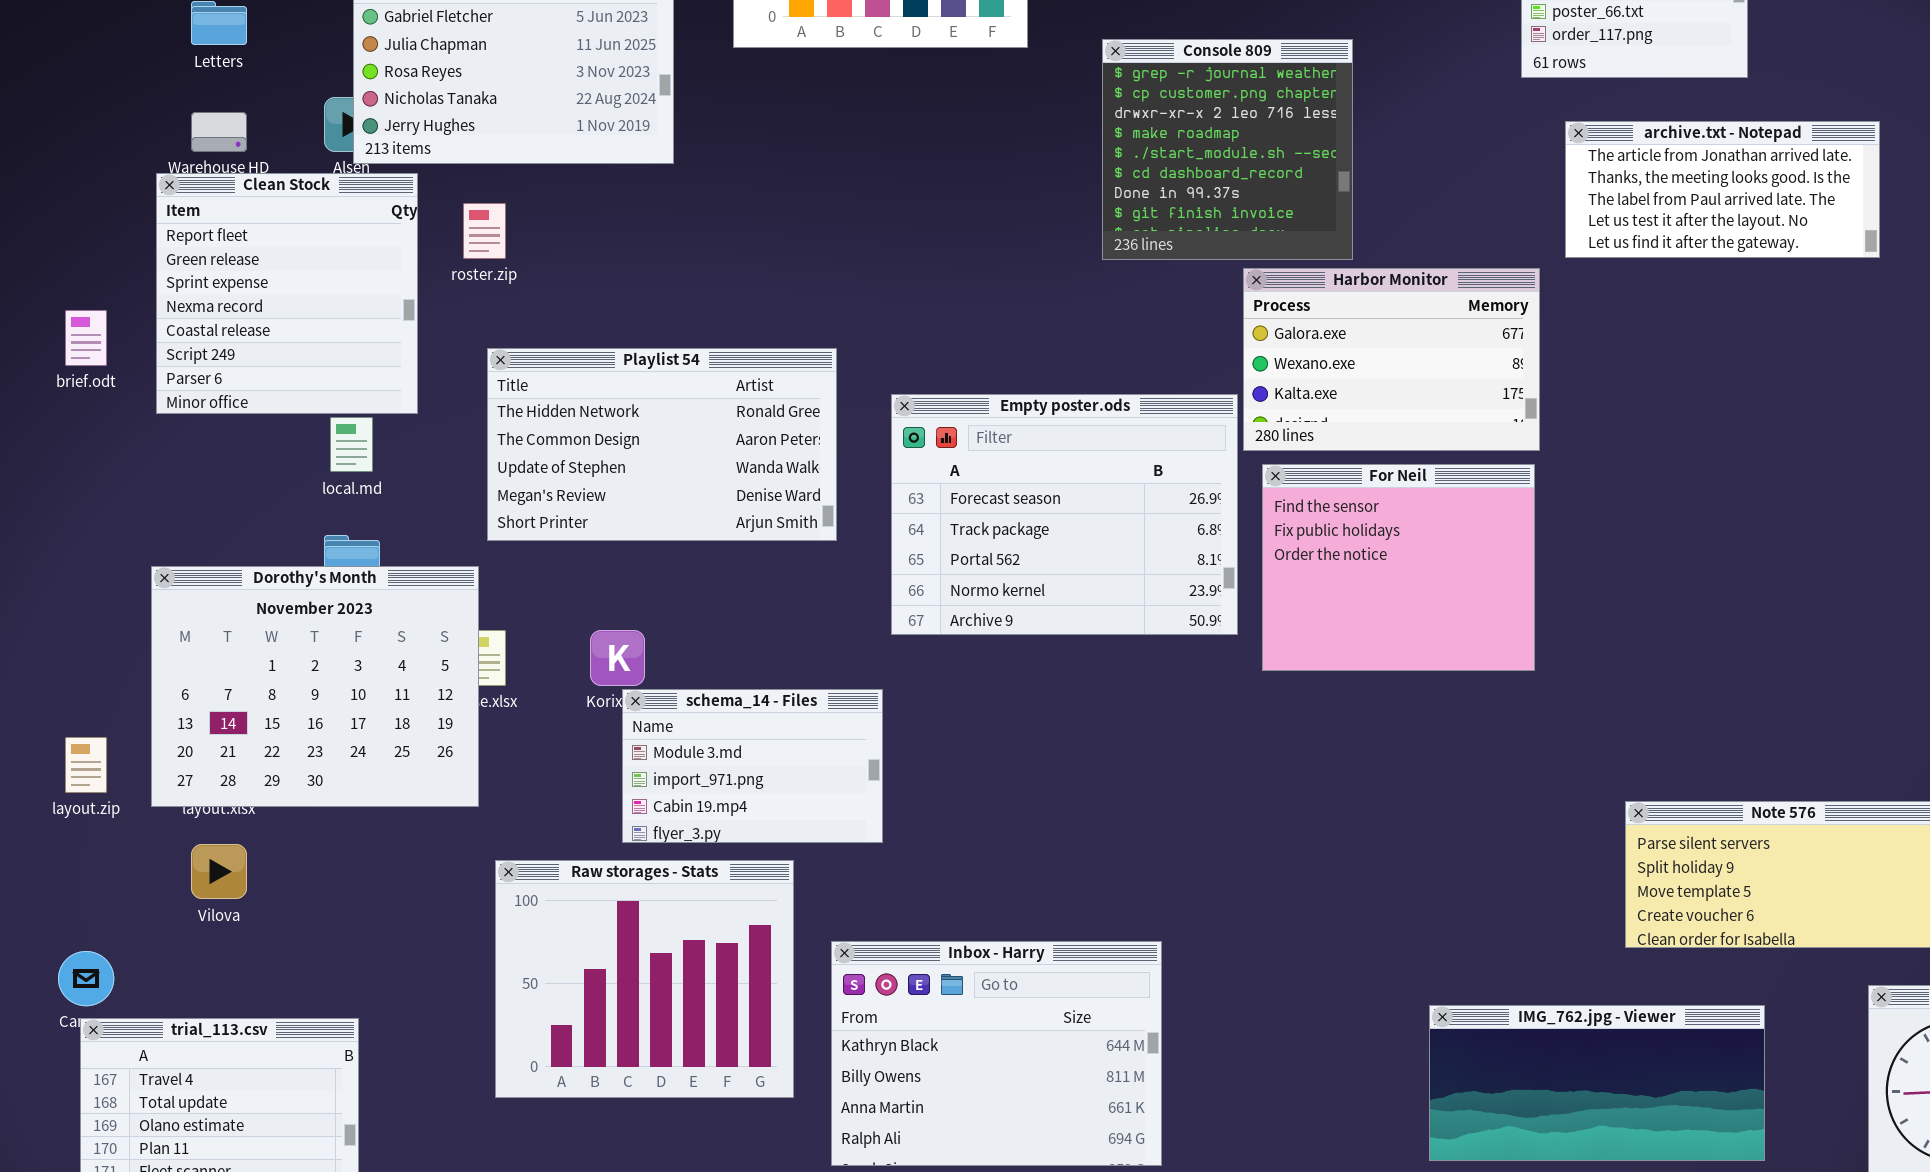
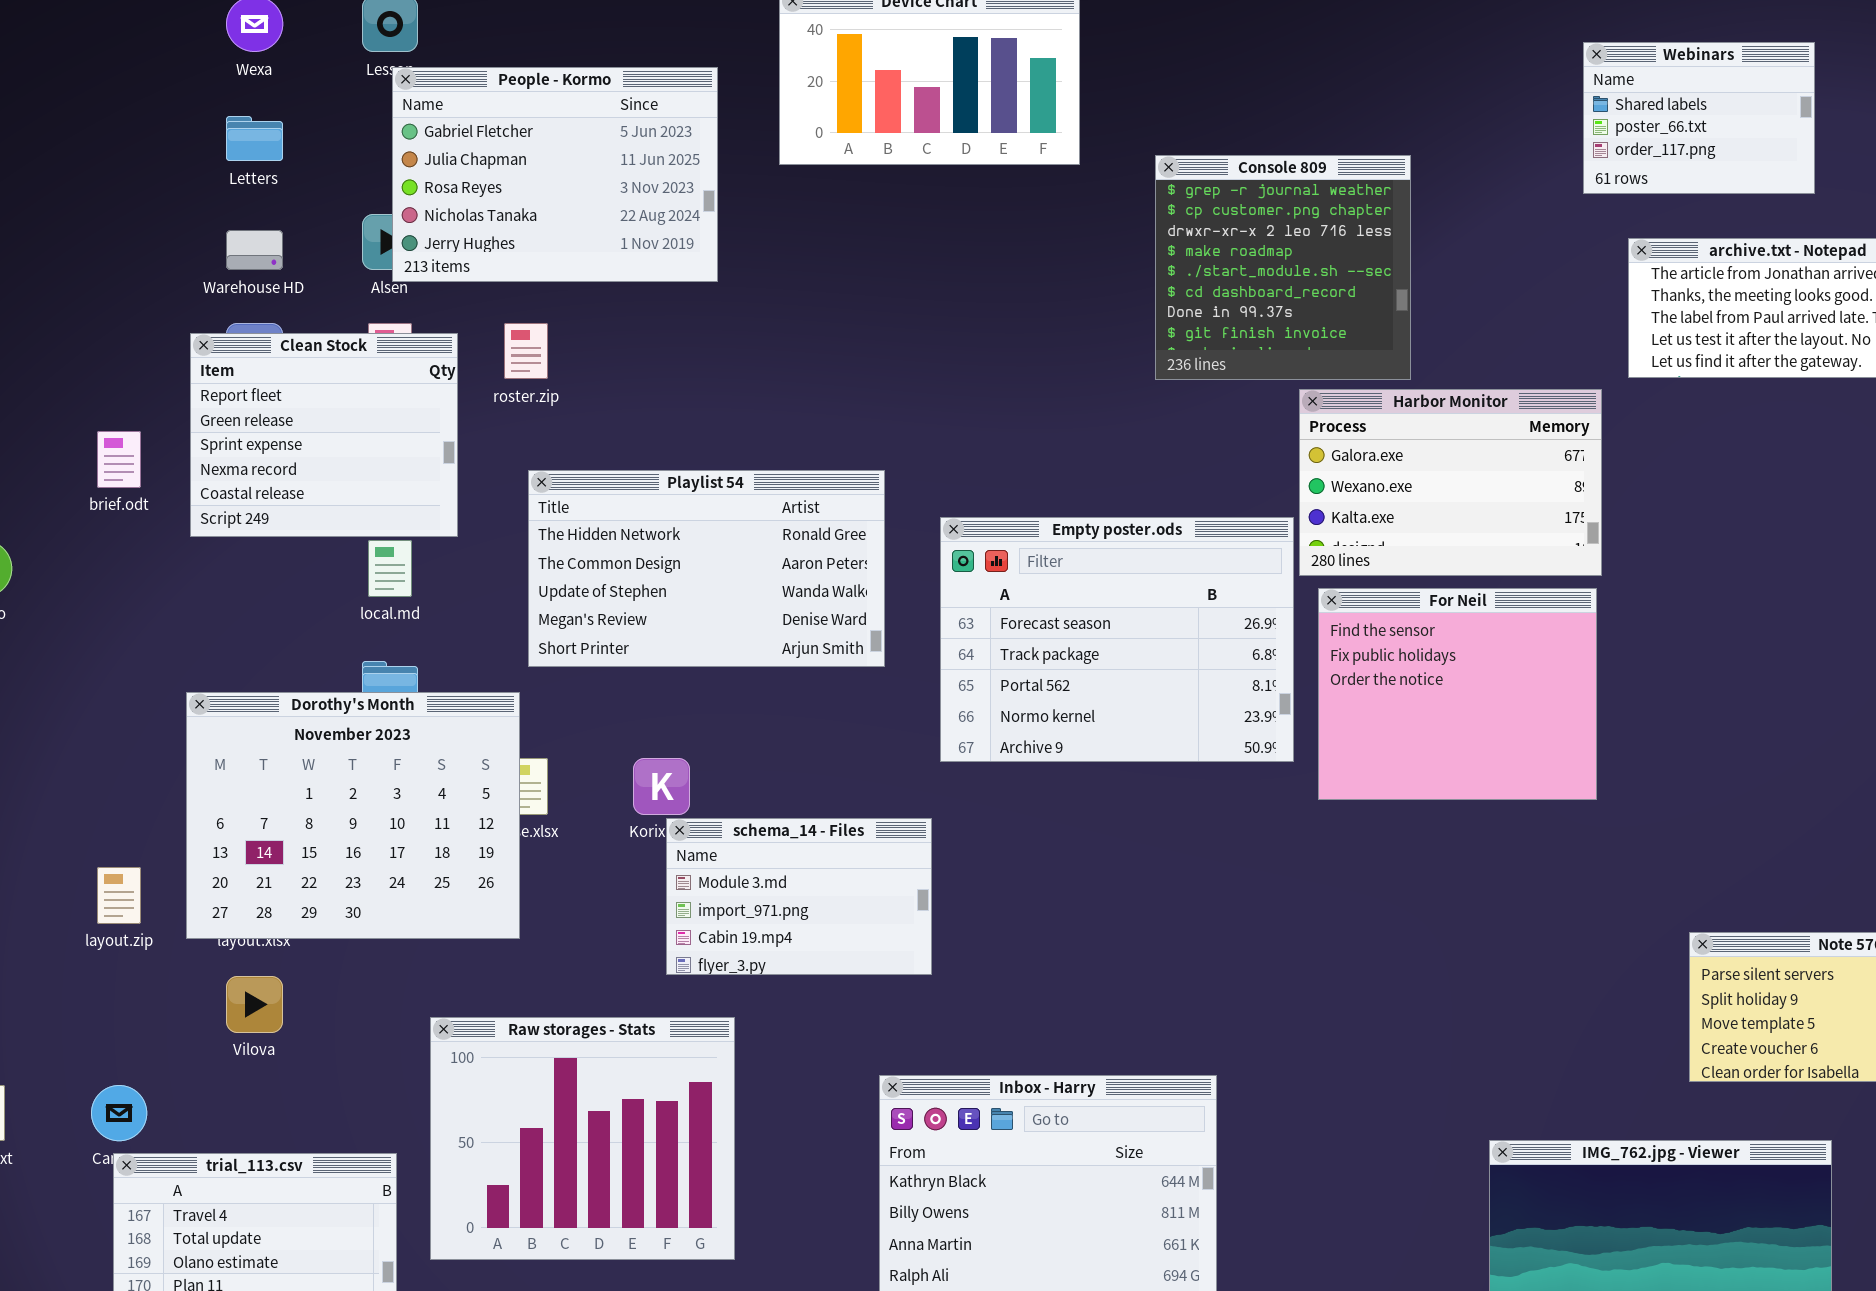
Clean Stock: [156,173,418,414] -> [190,333,458,537], resized
Raw storages - Stats: [495,860,794,1098] -> [430,1017,735,1260], moved

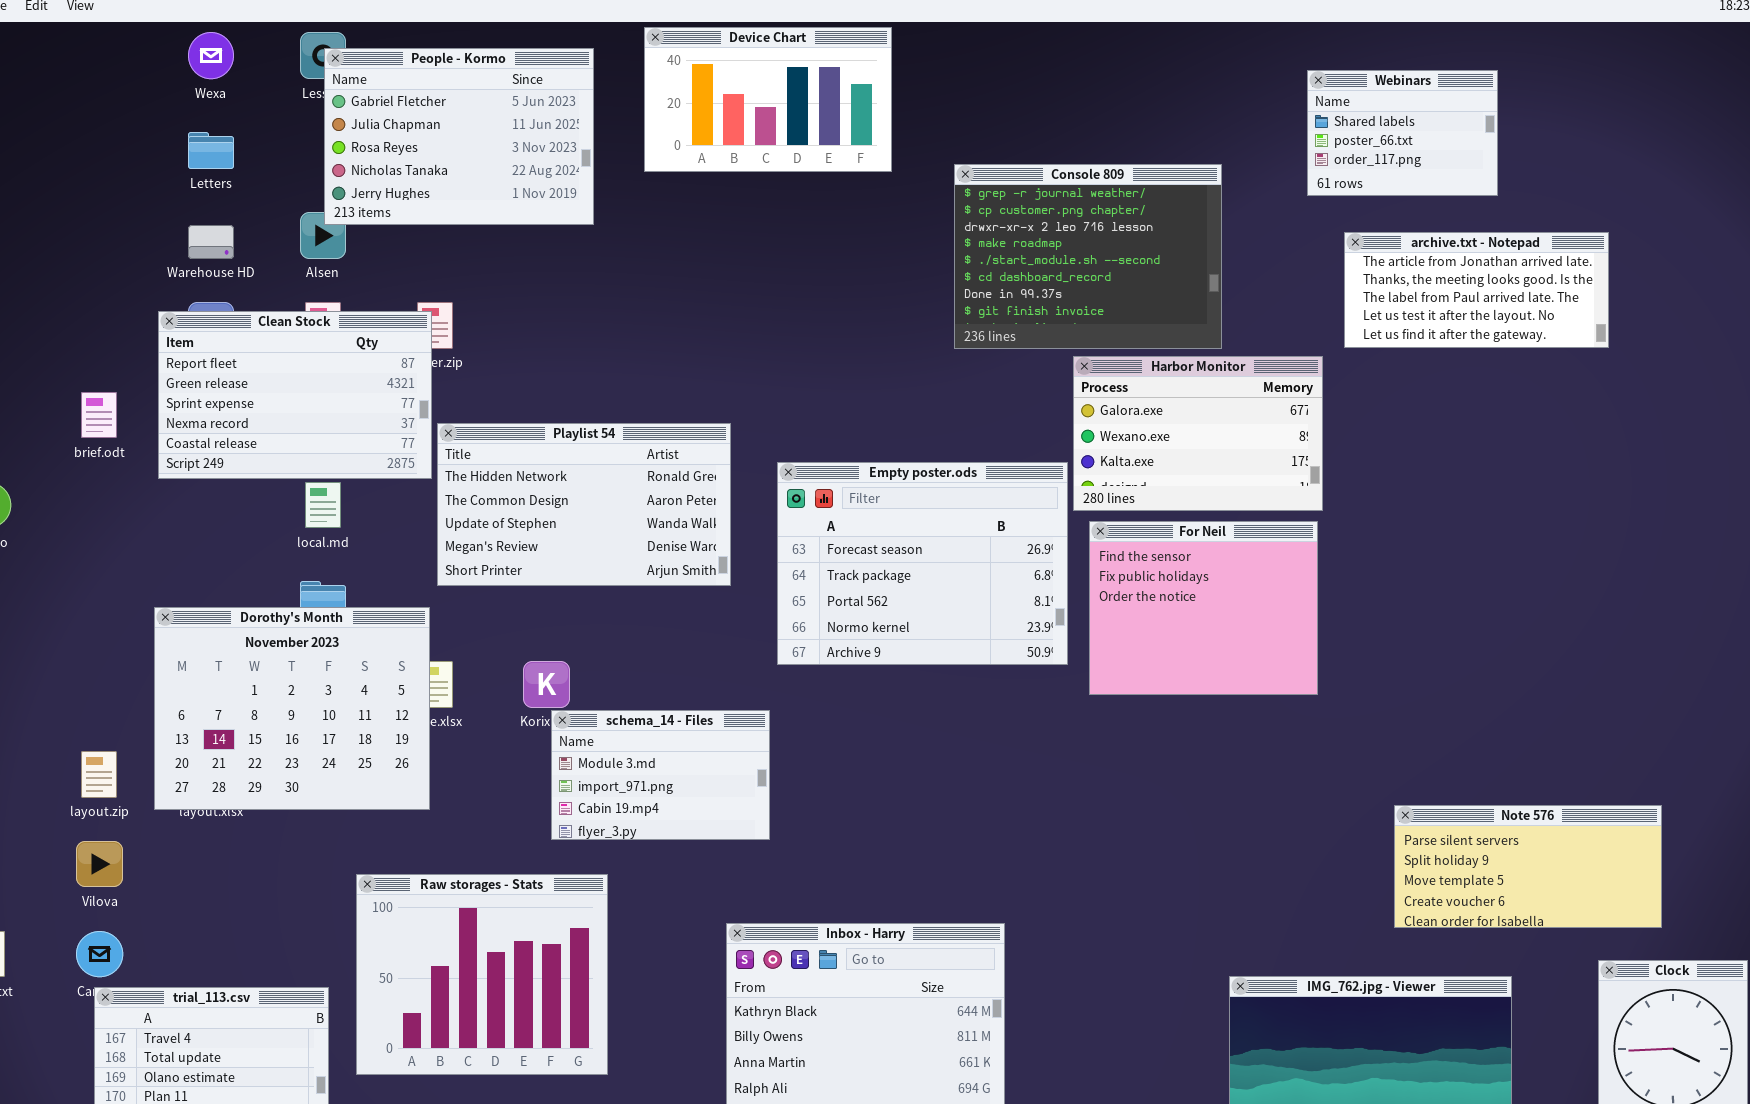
People - Kormo: [392,67,718,282] -> [324,48,594,225], moved
Console 809: [1155,155,1411,380] -> [954,164,1222,349], resized
Clean Stock: [190,333,458,537] -> [158,311,432,479], resized
Vilova: [226,976,283,1033] -> [76,841,123,887], moved

